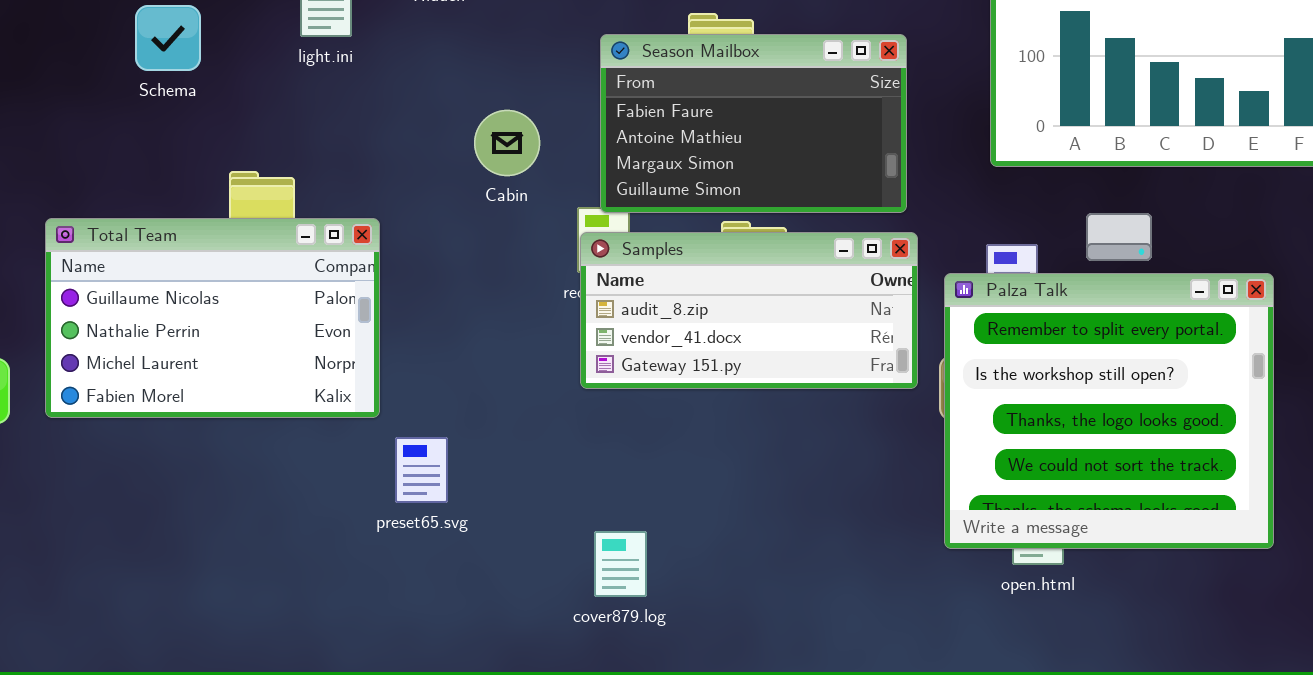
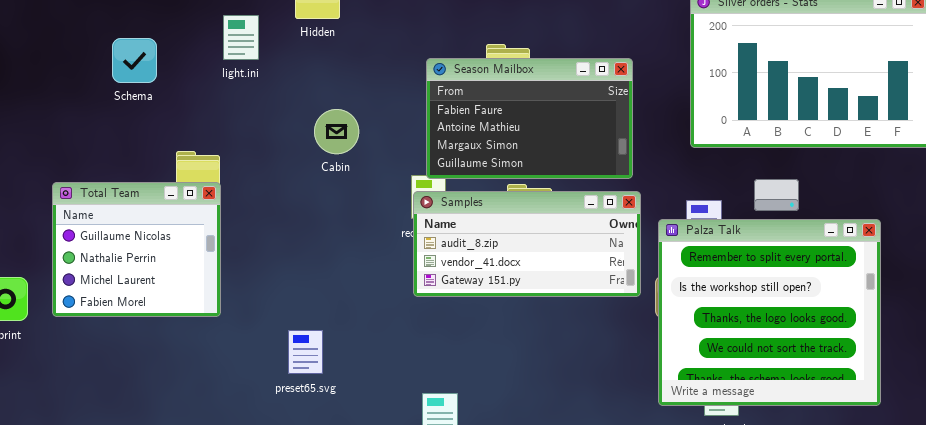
Cabin: [474,110,540,176] -> [314,109,359,154], moved
Total Team: [45,218,380,418] -> [52,182,221,317], resized

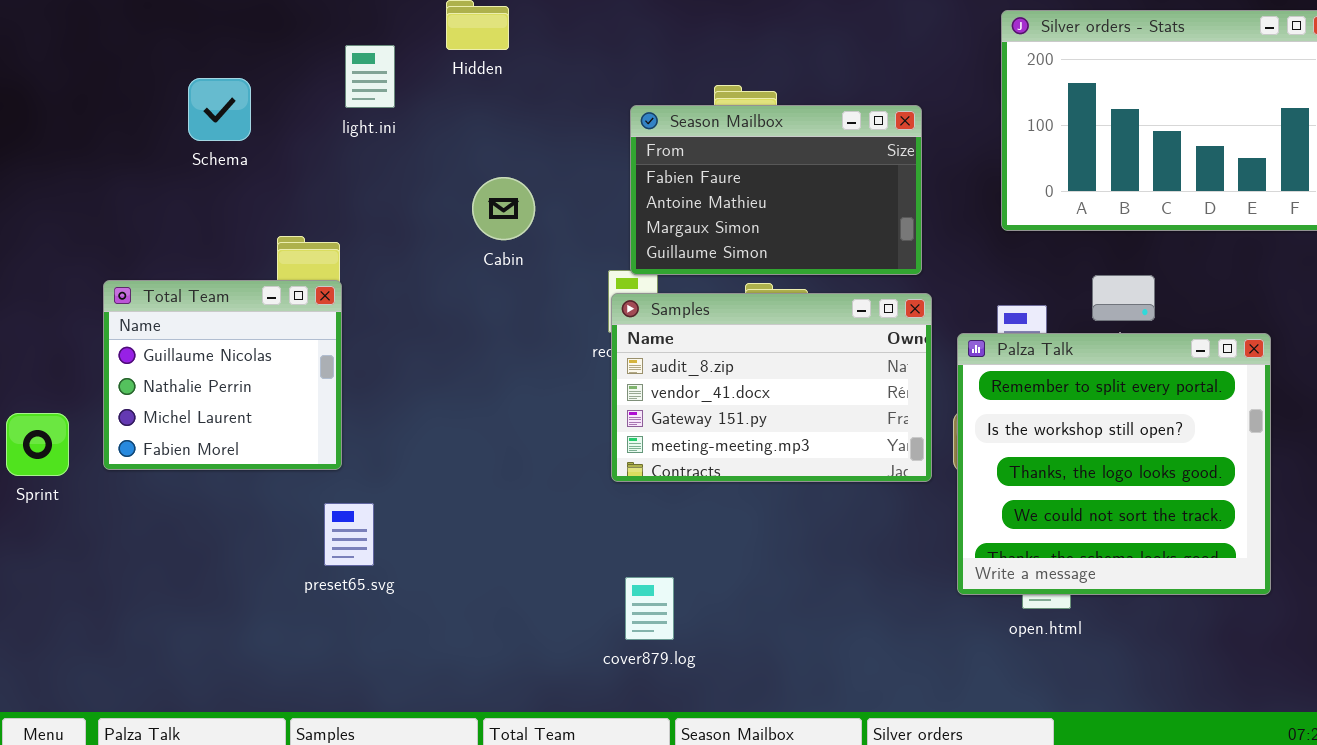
Samples: [413,191,641,297] -> [611,293,932,482], resized
preset65.svg: [288,330,323,374] -> [324,503,374,566], moved

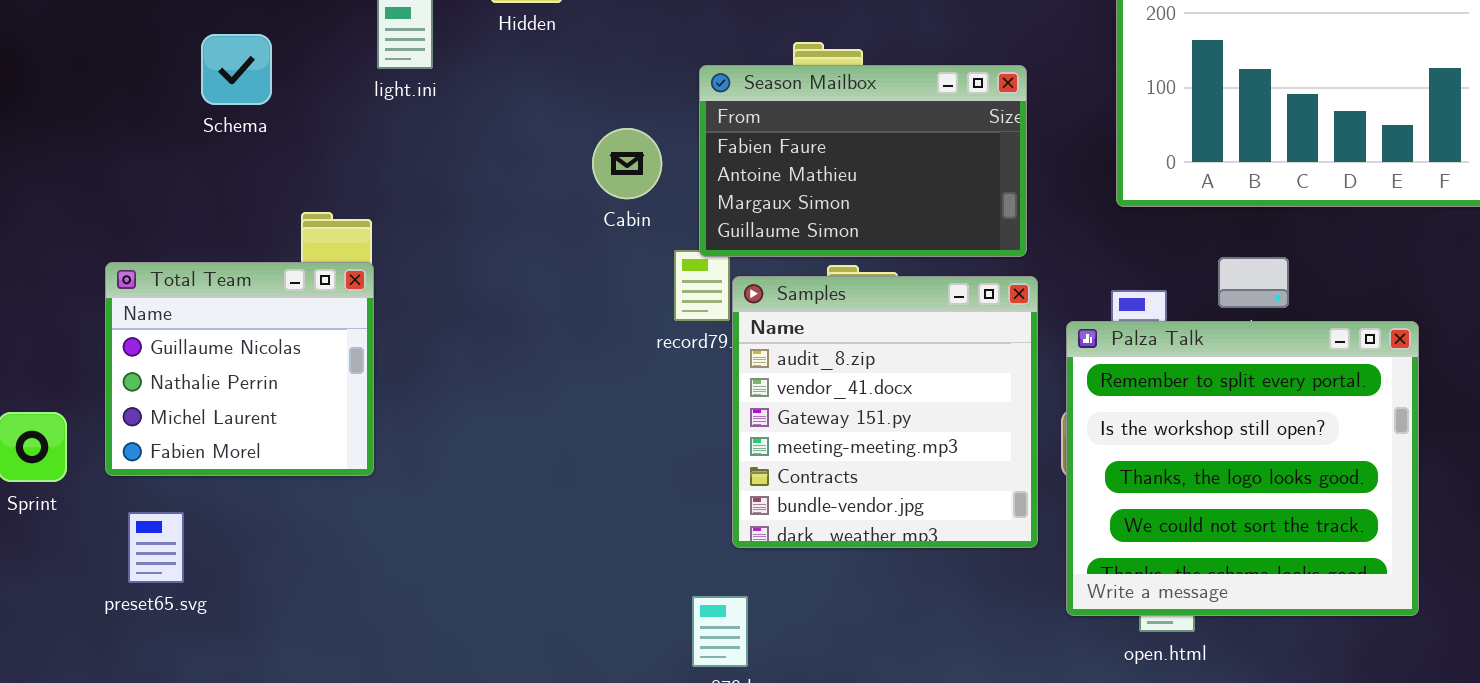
Cabin: [472,177,535,240] -> [592,128,662,199], moved
Samples: [611,293,932,482] -> [732,276,1038,548], resized
preset65.svg: [324,503,374,566] -> [128,512,184,583], moved

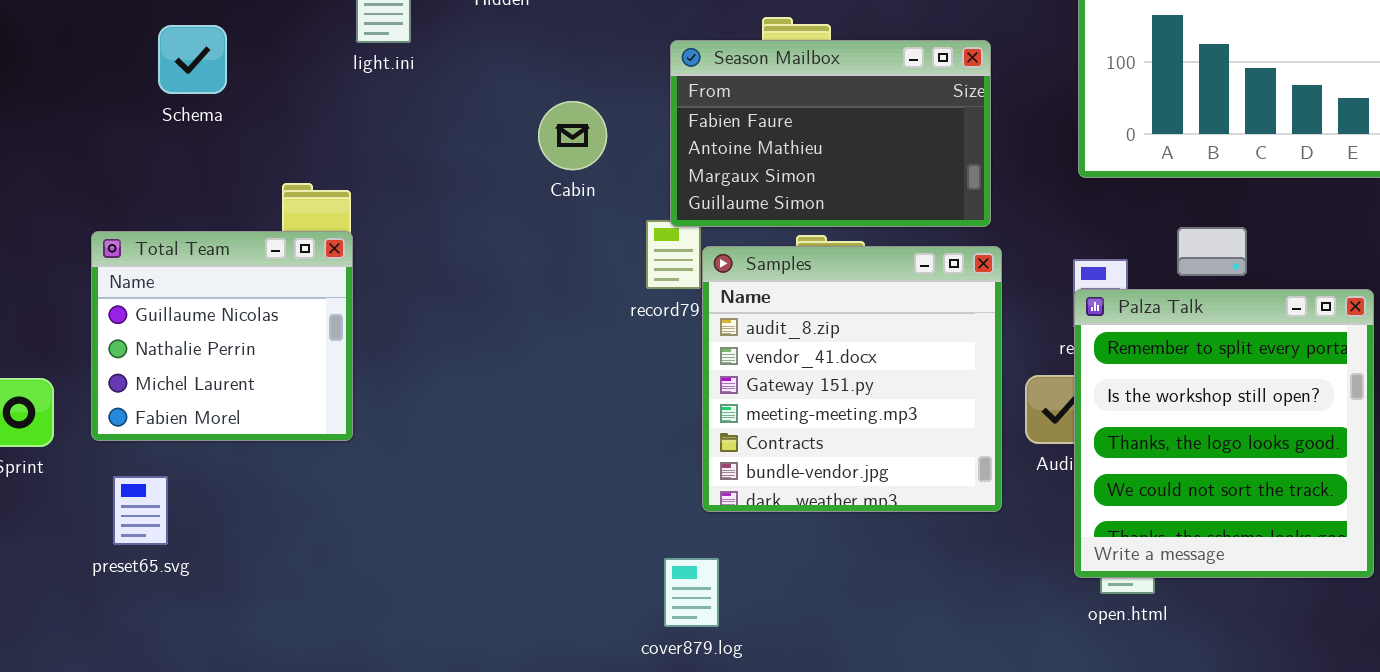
Schema: [201,34,272,105] -> [158,25,227,94], moved
Cabin: [592,128,662,199] -> [538,101,607,170], moved
Palza Talk: [1066,321,1419,616] -> [1074,289,1374,578], resized

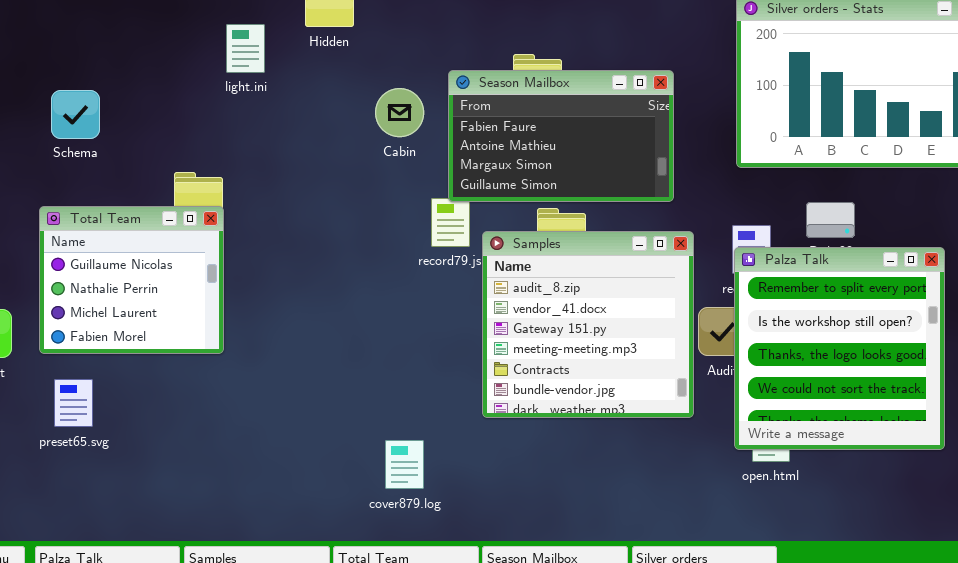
Schema: [158,25,227,94] -> [51,90,100,139], moved
Cabin: [538,101,607,170] -> [375,88,424,137], moved
Samples: [702,246,1002,512] -> [482,231,694,418], moved
cover879.log: [664,558,719,627] -> [385,440,424,489], moved

